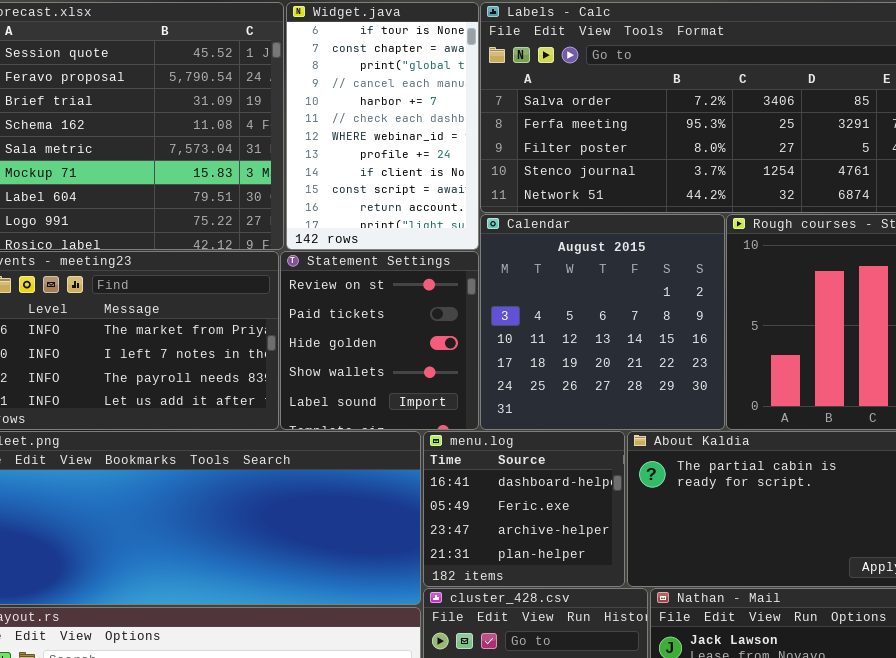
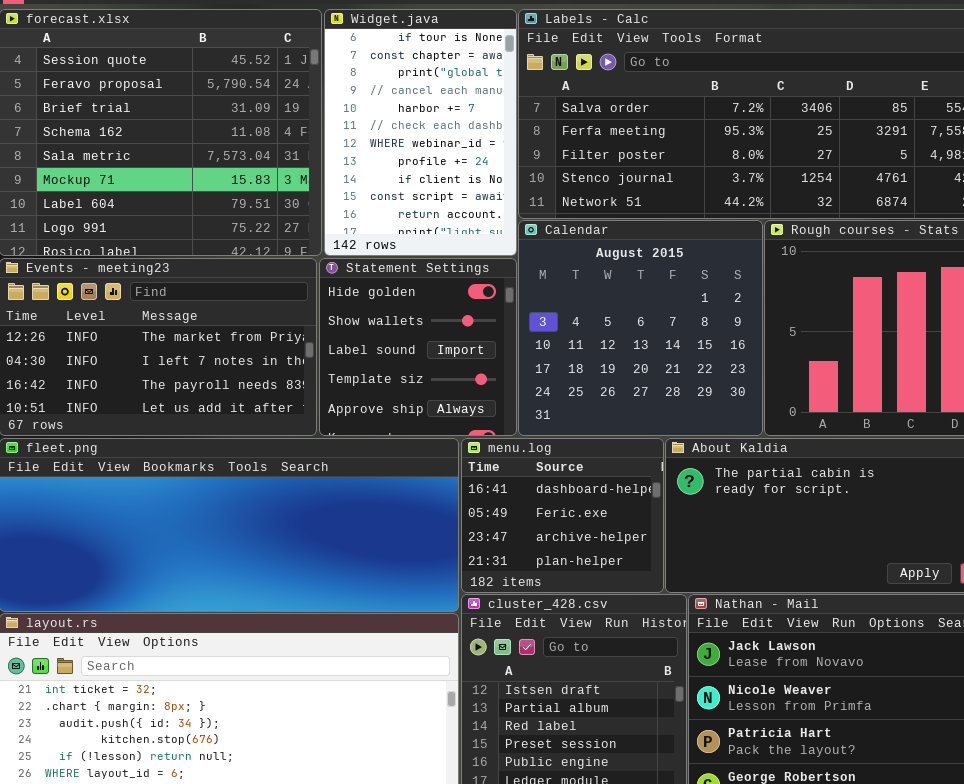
Statement Settings: [280,251,479,430] -> [319,258,517,436], scrolled down 2 rows

